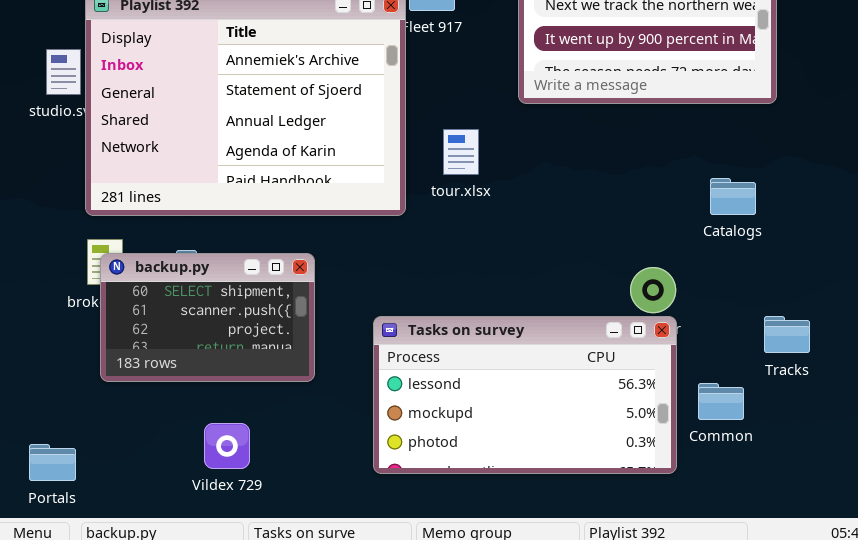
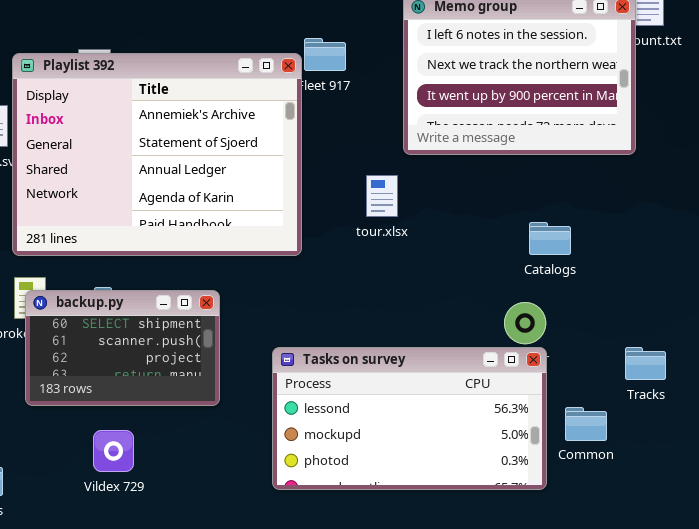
tour.xlsx: [443,129,479,175] -> [366,175,398,217], moved
Catalogs: [710,178,756,215] -> [529,222,571,255], moved
Vildex 729: [204,423,250,469] -> [93,430,134,472], moved

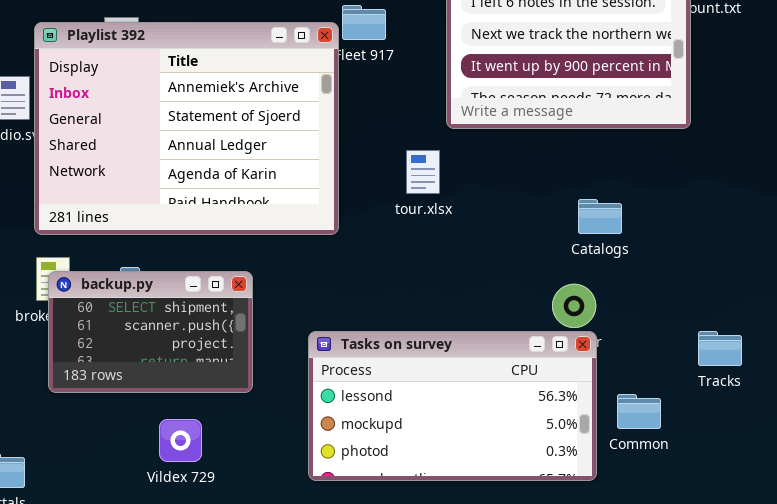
Tracks: [625,347,666,380] -> [698,331,742,366], moved
Vildex 729: [93,430,134,472] -> [159,419,202,462], moved

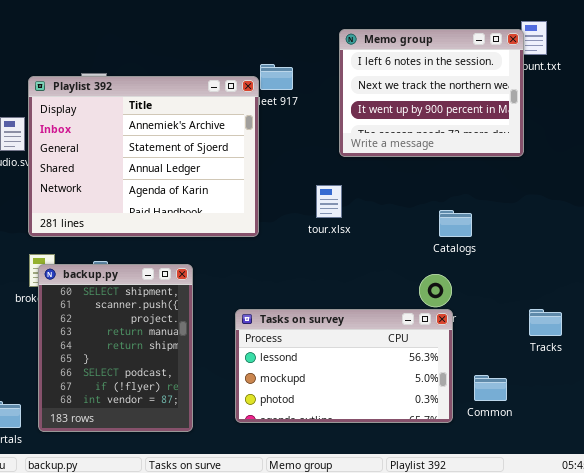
tour.xlsx: [406,150,440,194] -> [316,185,342,218], moved
backup.py: [48,271,253,393] -> [38,264,193,432], resized
Common: [617,394,661,429] -> [474,375,507,401], moved

